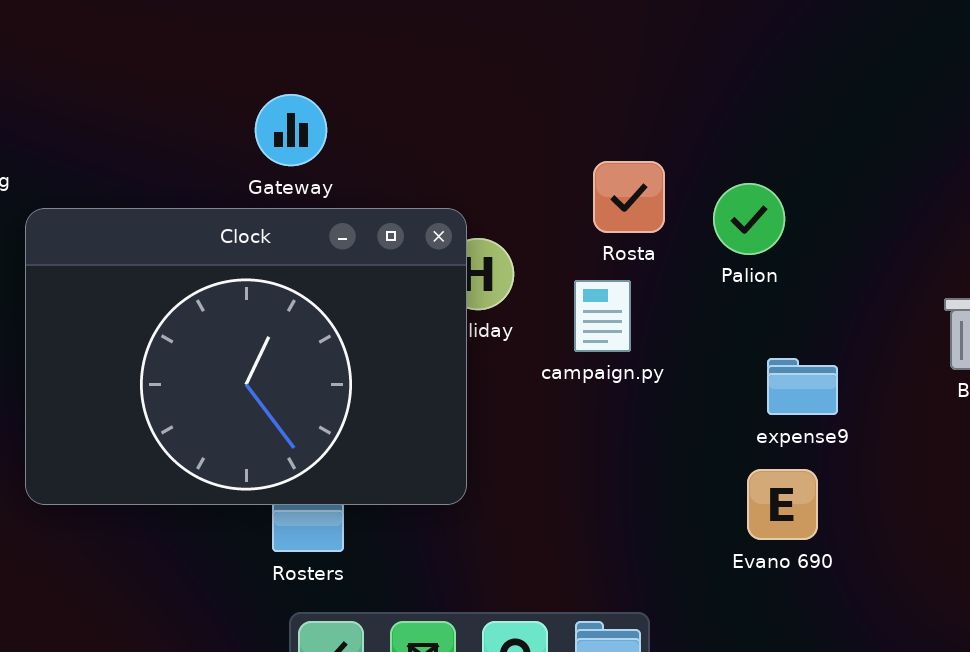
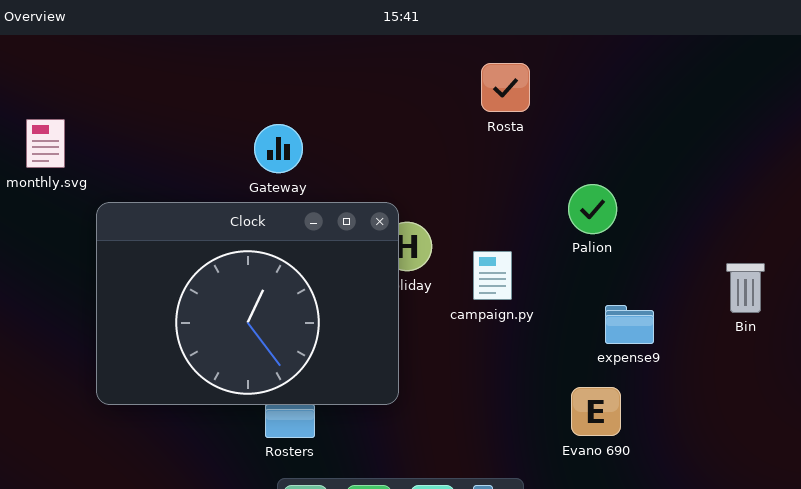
Rosta: [593,161,665,233] -> [481,63,530,112], moved
Evano 690: [747,469,818,540] -> [571,387,621,436], moved

